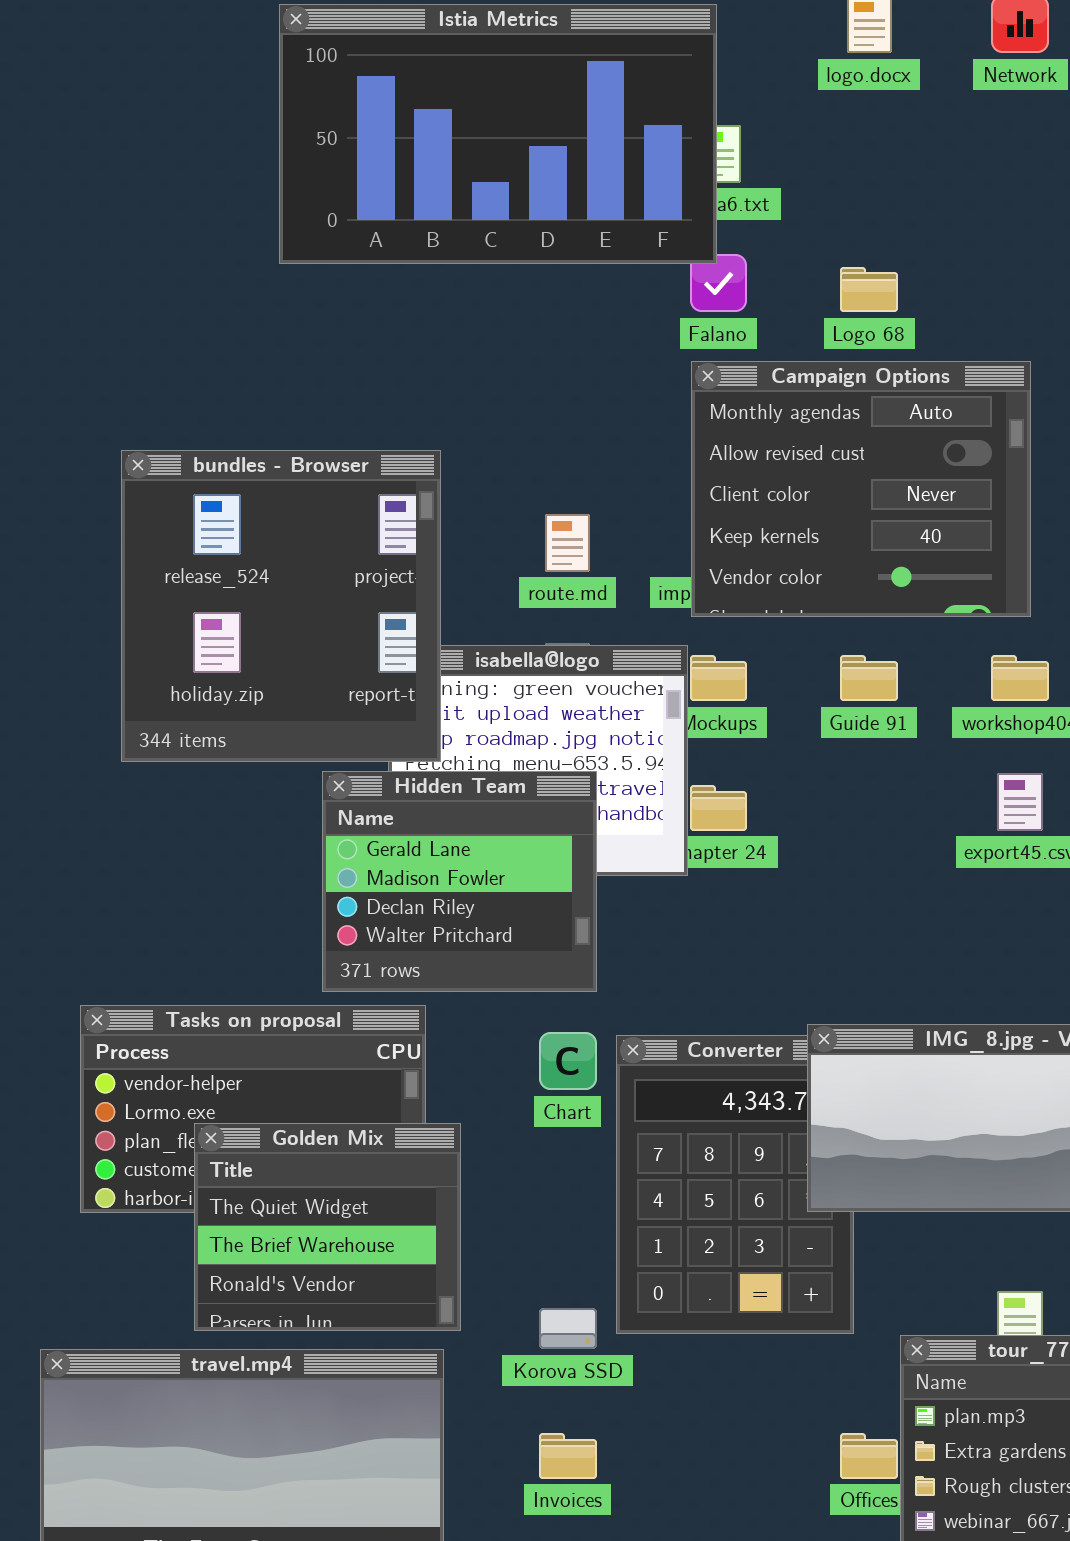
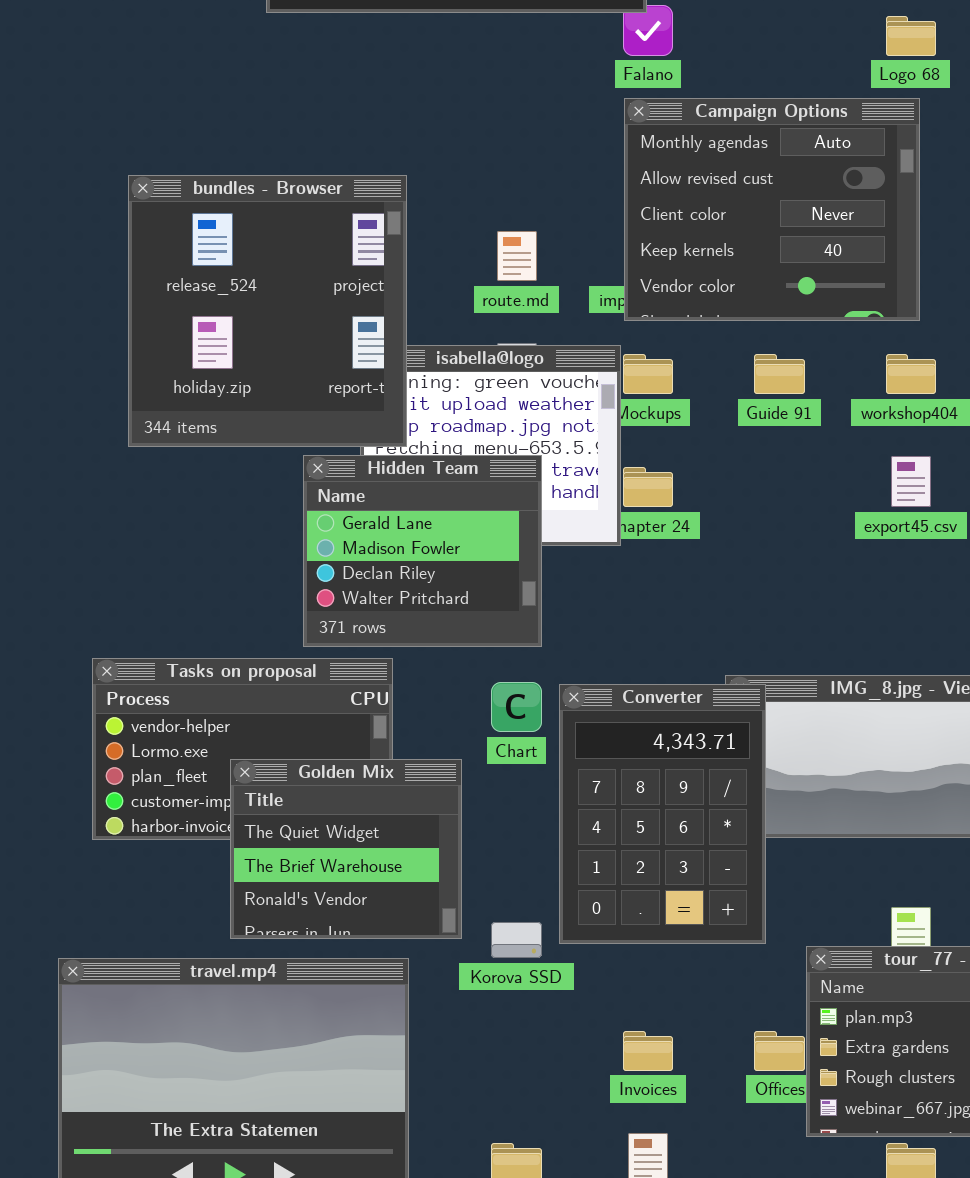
Logo 68: [840,267,898,312] -> [886,16,936,56], moved
Converter: [616,1035,854,1334] -> [559,684,766,944], raised
Golden Mix: [194,1123,461,1331] -> [230,759,462,939], moved
Invoices: [539,1433,597,1479] -> [623,1031,673,1071], moved

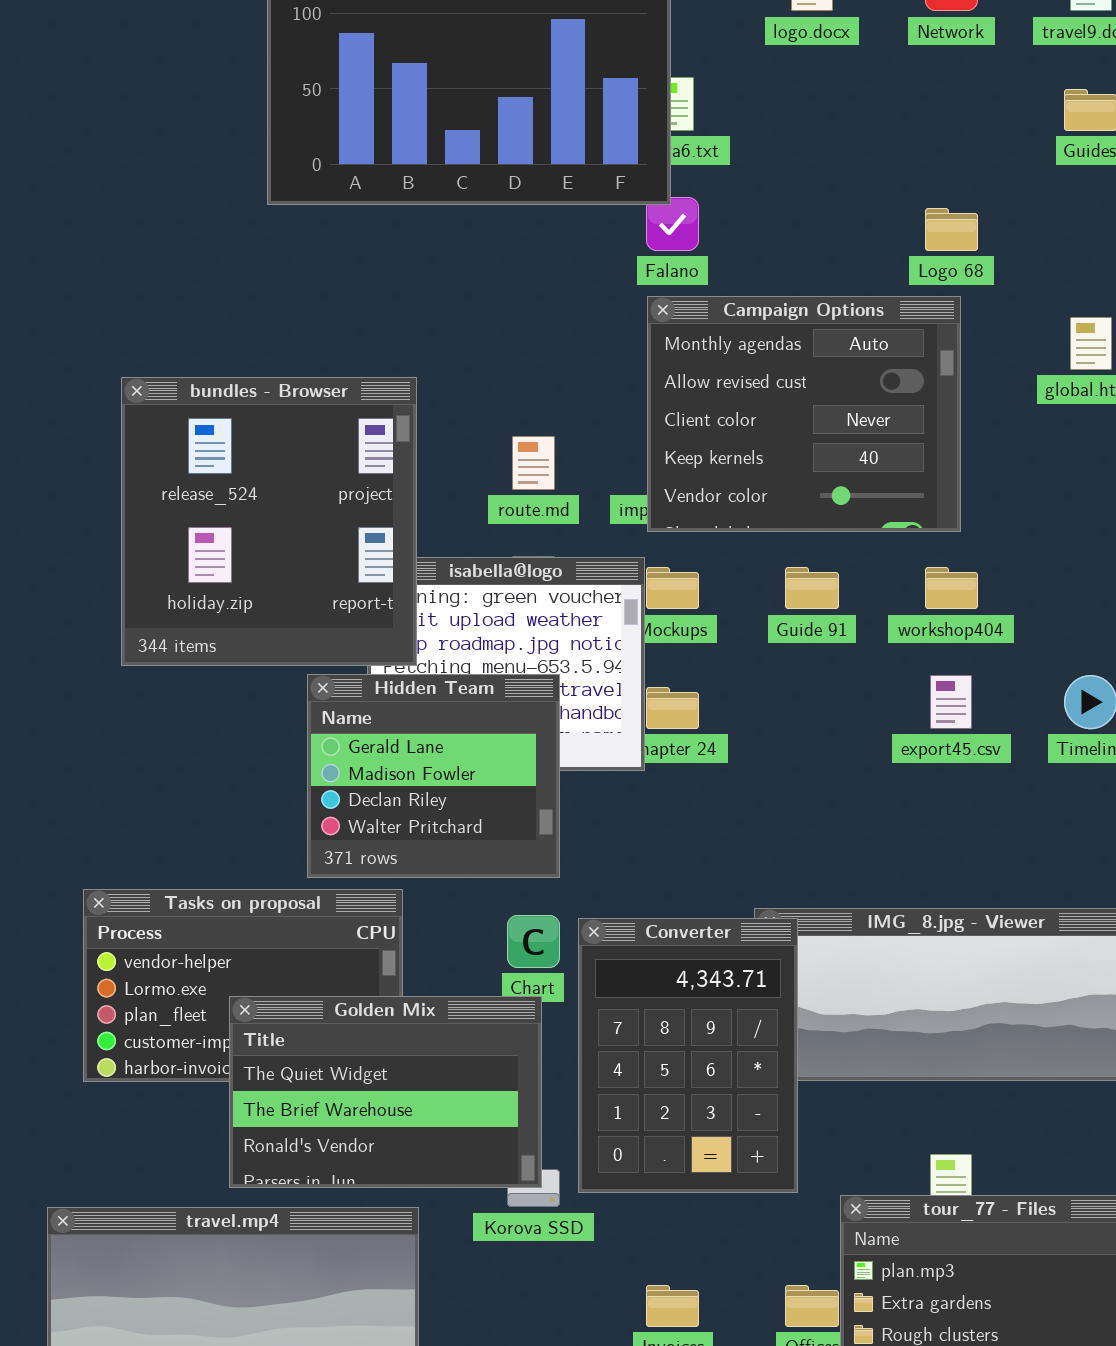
Golden Mix: [230,759,462,939] -> [229,996,542,1188], resized

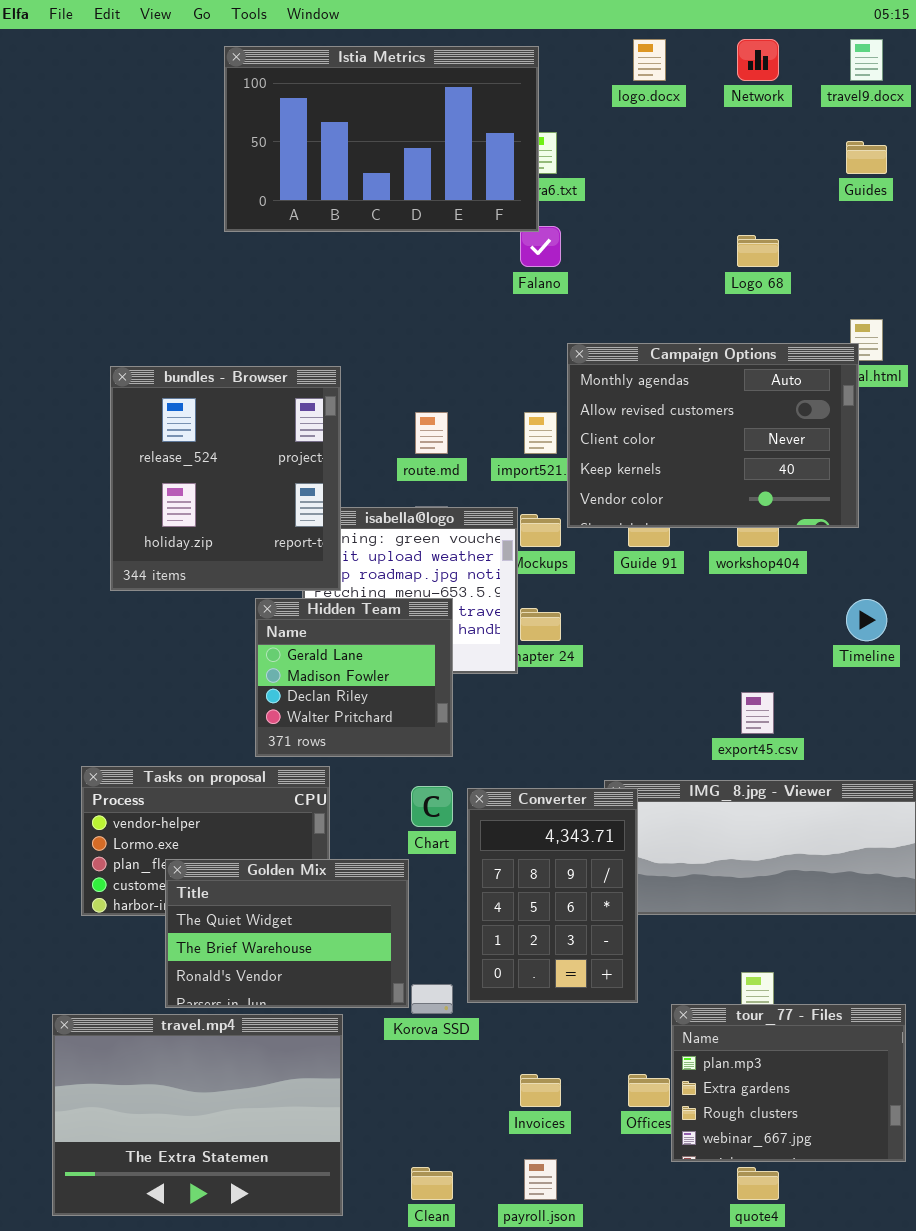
Campaign Options: [647,296,961,532] -> [567,343,859,528], moved, resized
export45.csv: [930,675,972,729] -> [741,692,774,734], moved
Golden Mix: [229,996,542,1188] -> [165,859,409,1008], moved

